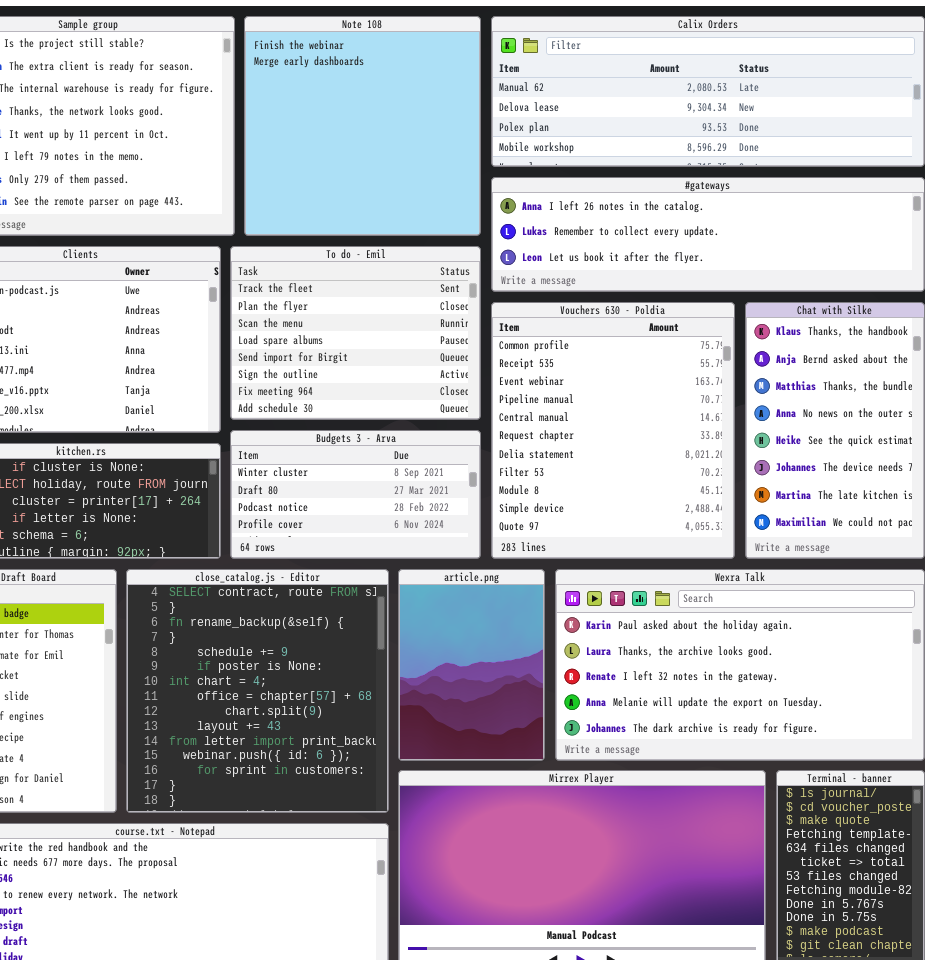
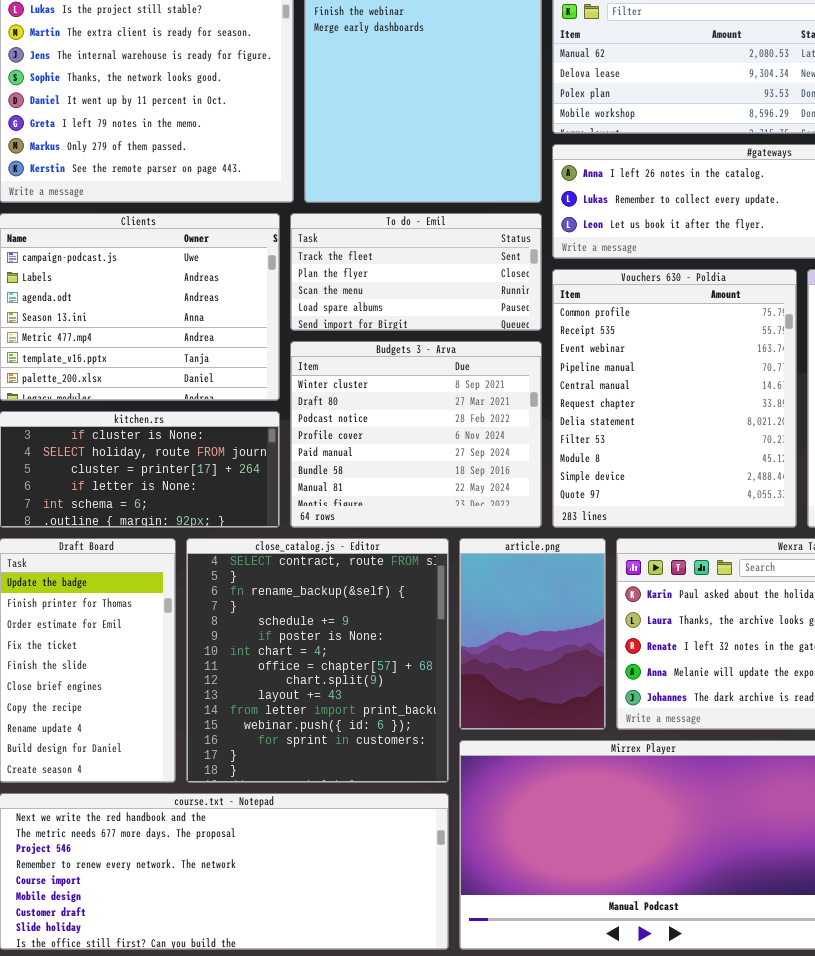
To do - Emil: [230,246,481,420] -> [290,213,542,331], resized
Budgets 3 - Arva: [230,430,481,559] -> [290,341,542,528], resized

